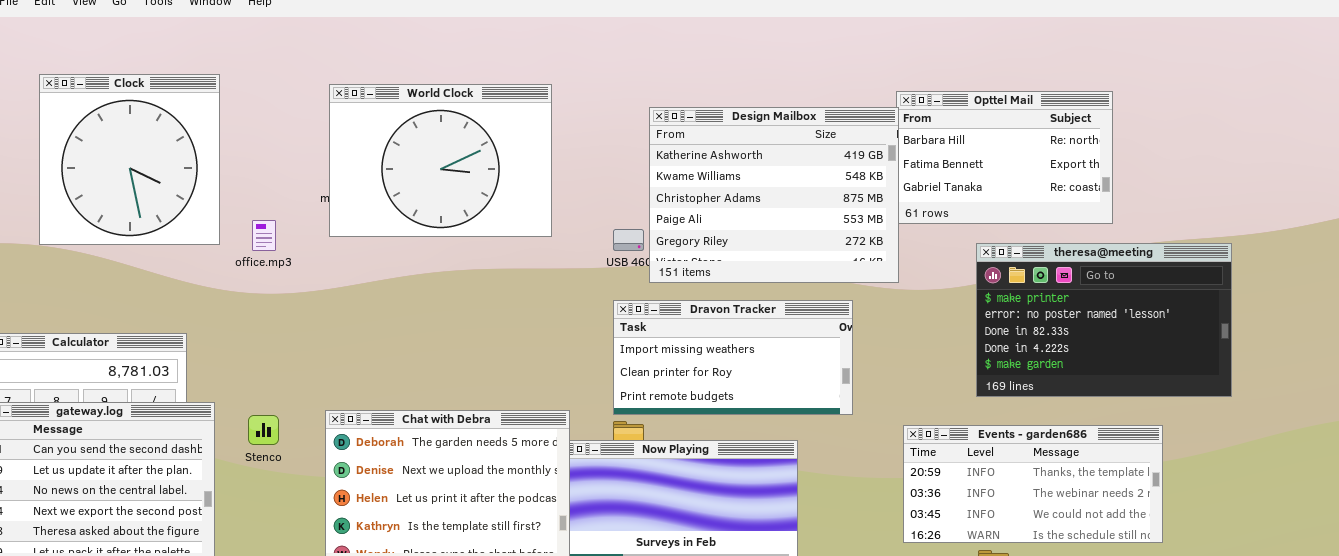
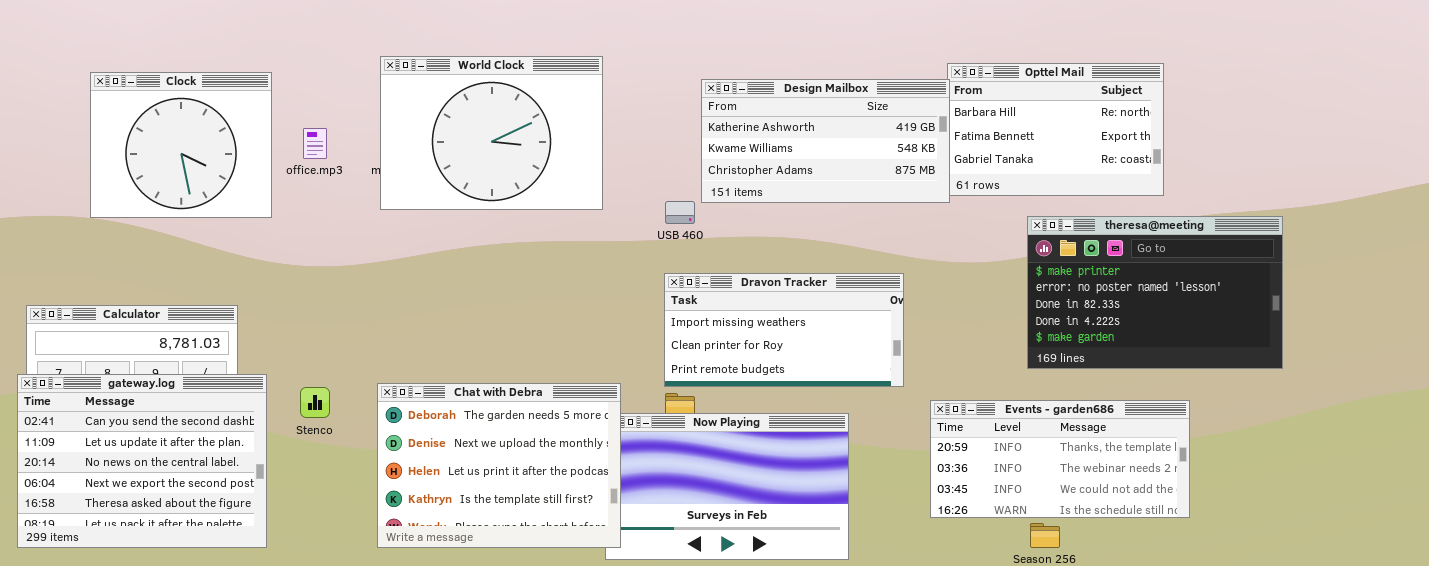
Clock: [39,74,220,245] -> [90,72,272,218], resized
Design Mailbox: [649,107,899,283] -> [701,79,950,203], resized
office.mp3: [252,220,276,251] -> [303,128,327,159], moved
Events - garden686: [903,425,1163,543] -> [930,400,1190,518], moved

